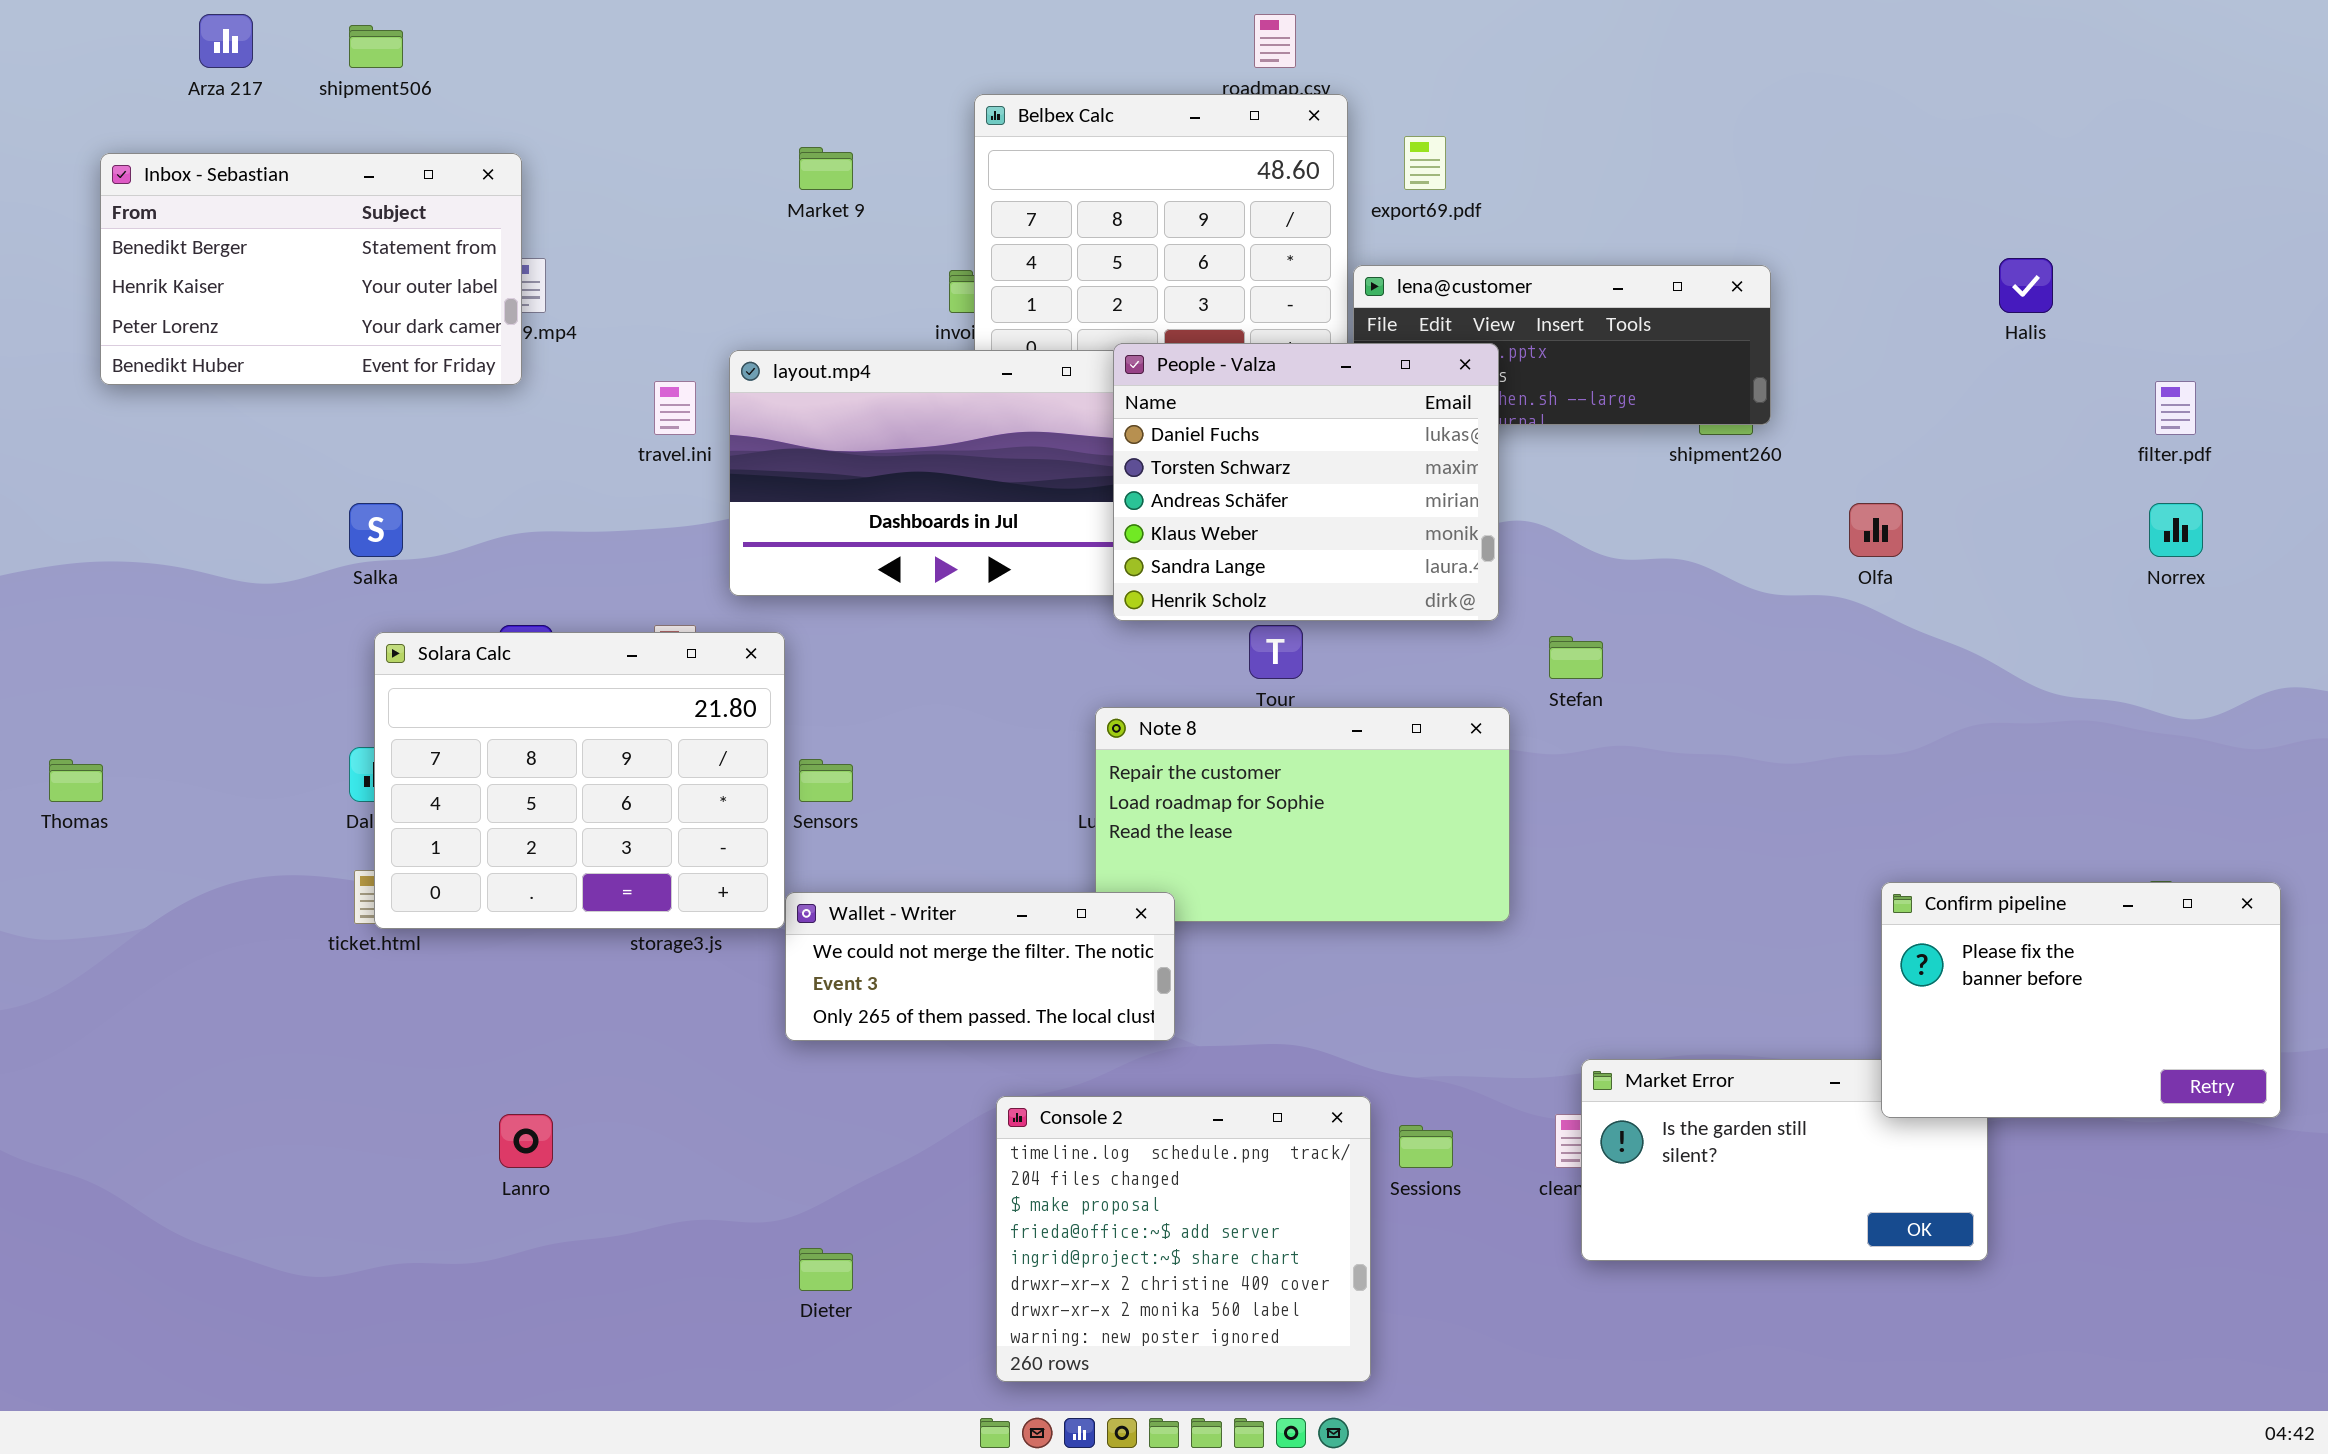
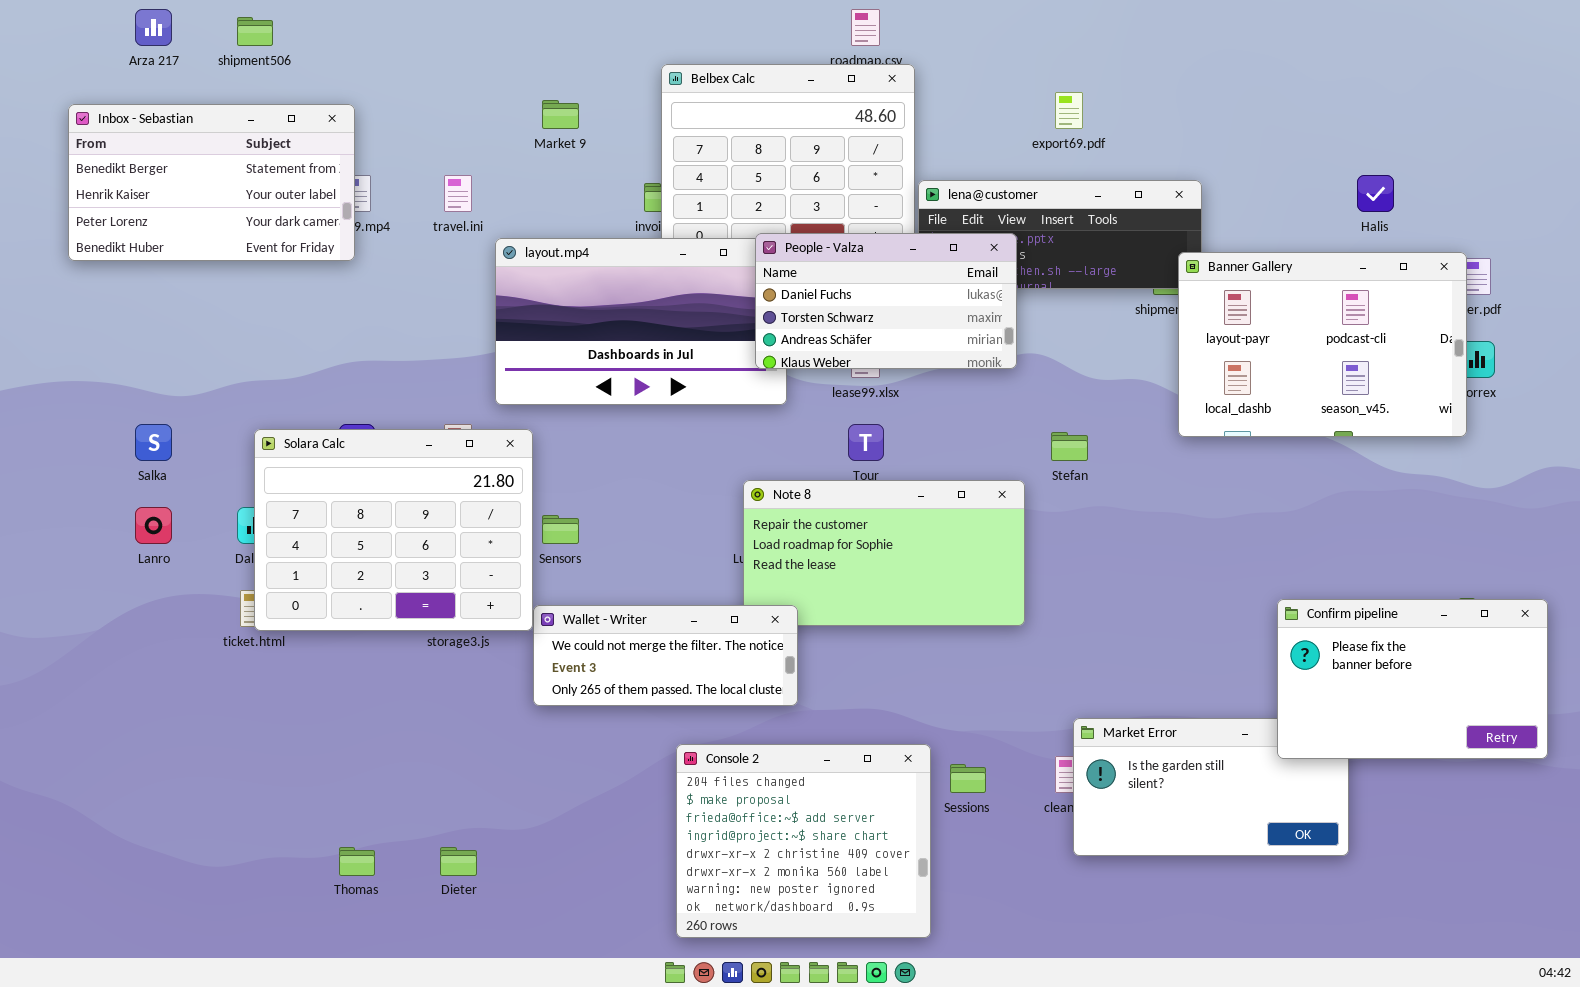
export69.pdf: [1404,136,1446,190] -> [1055,92,1083,129], moved
People - Valza: [1113,343,1499,621] -> [755,233,1017,369], resized
Banner Gallery: none -> [1178,252,1467,437], opened
travel.ini: [654,381,696,435] -> [444,175,472,212], moved
Salka: [349,503,403,557] -> [135,424,172,461], moved
Thomas: [49,759,103,802] -> [339,847,375,876], moved
Console 2: [996,1096,1371,1382] -> [676,744,931,938], scrolled down 1 row
Lanro: [499,1114,553,1168] -> [135,507,172,544], moved
Dieter: [799,1248,853,1291] -> [440,847,477,876], moved

